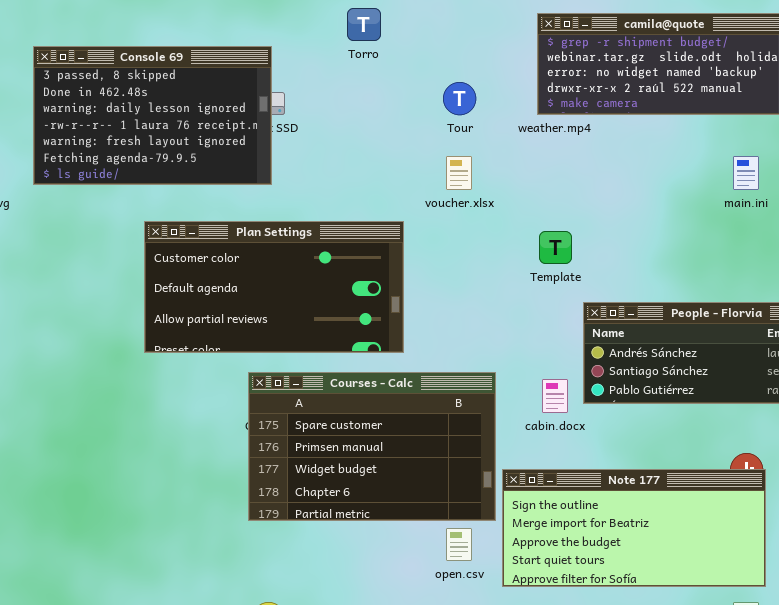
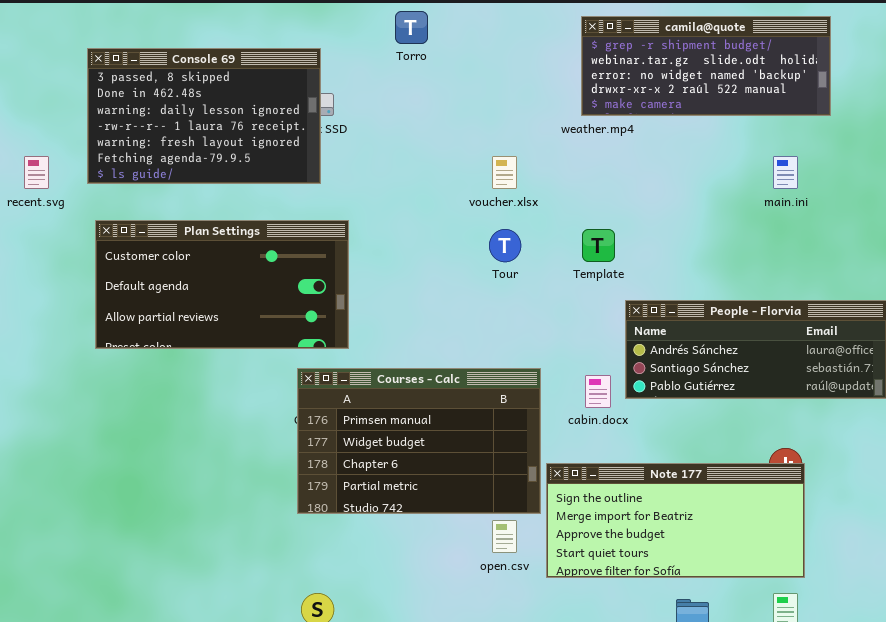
Tour: [443,82,476,115] -> [489,229,521,262], moved
Plan Settings: [144,221,404,353] -> [95,220,349,349], moved
Courses - Calc: [248,372,496,521] -> [297,368,541,514], scrolled down 1 row

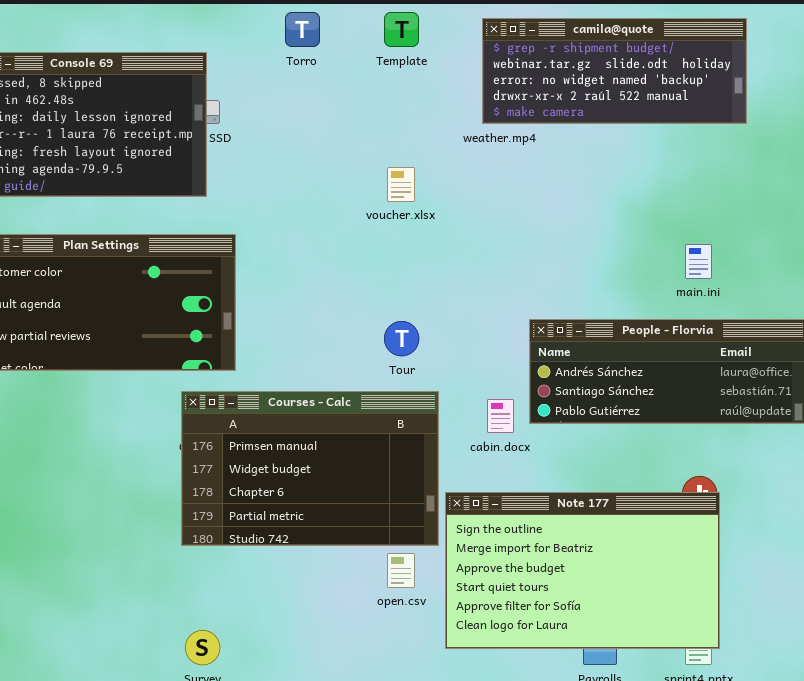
main.ini: [773,156,798,189] -> [685,244,712,279], moved
Tour: [489,229,521,262] -> [384,321,419,356], moved
Template: [582,229,615,262] -> [384,12,419,47], moved
Note 177: [546,463,805,578] -> [445,492,720,649], resized

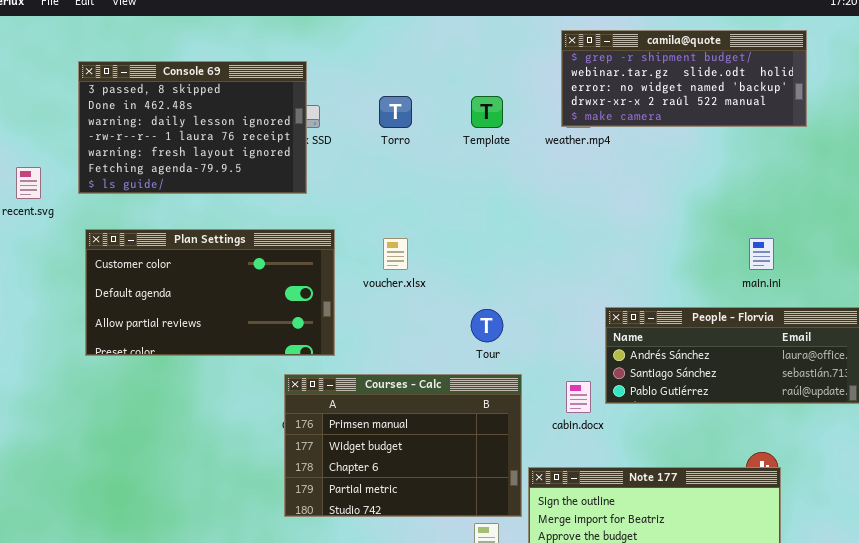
Torro: [285,12,320,47] -> [379,96,412,128], moved
Template: [384,12,419,47] -> [471,96,503,128], moved
voucher.xlsx: [387,167,415,202] -> [383,238,408,270], moved

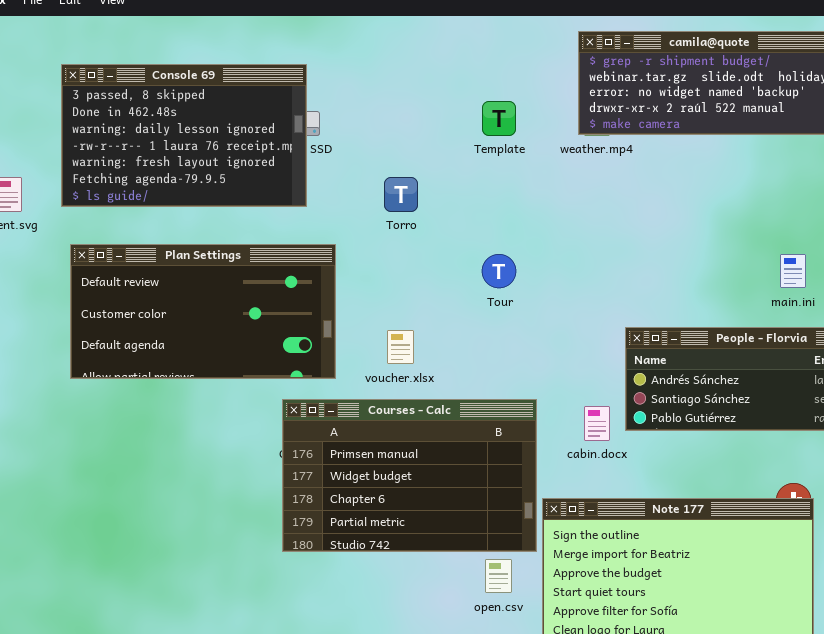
Torro: [379,96,412,128] -> [384,177,418,212], moved
Plan Settings: [85,229,335,356] -> [70,244,336,379], scrolled up 1 row
voucher.xlsx: [383,238,408,270] -> [387,330,414,364], moved
Tour: [471,309,503,342] -> [482,254,516,288], moved

